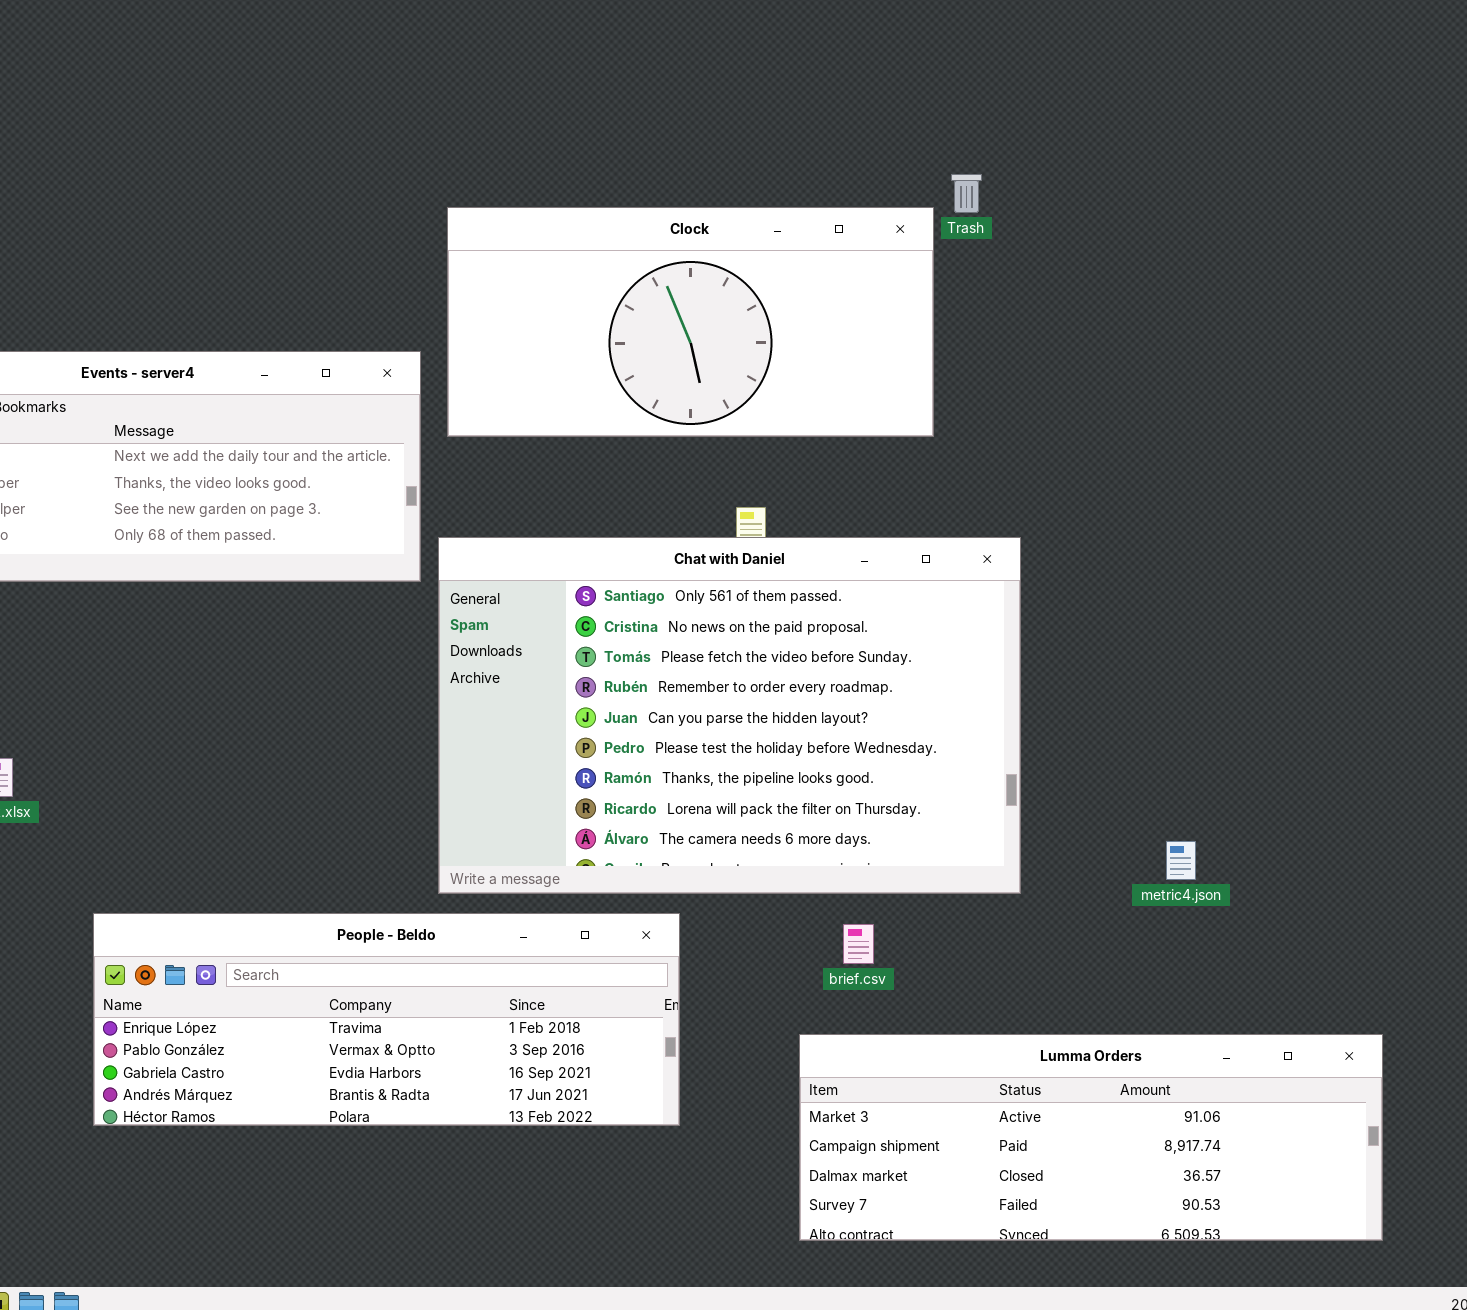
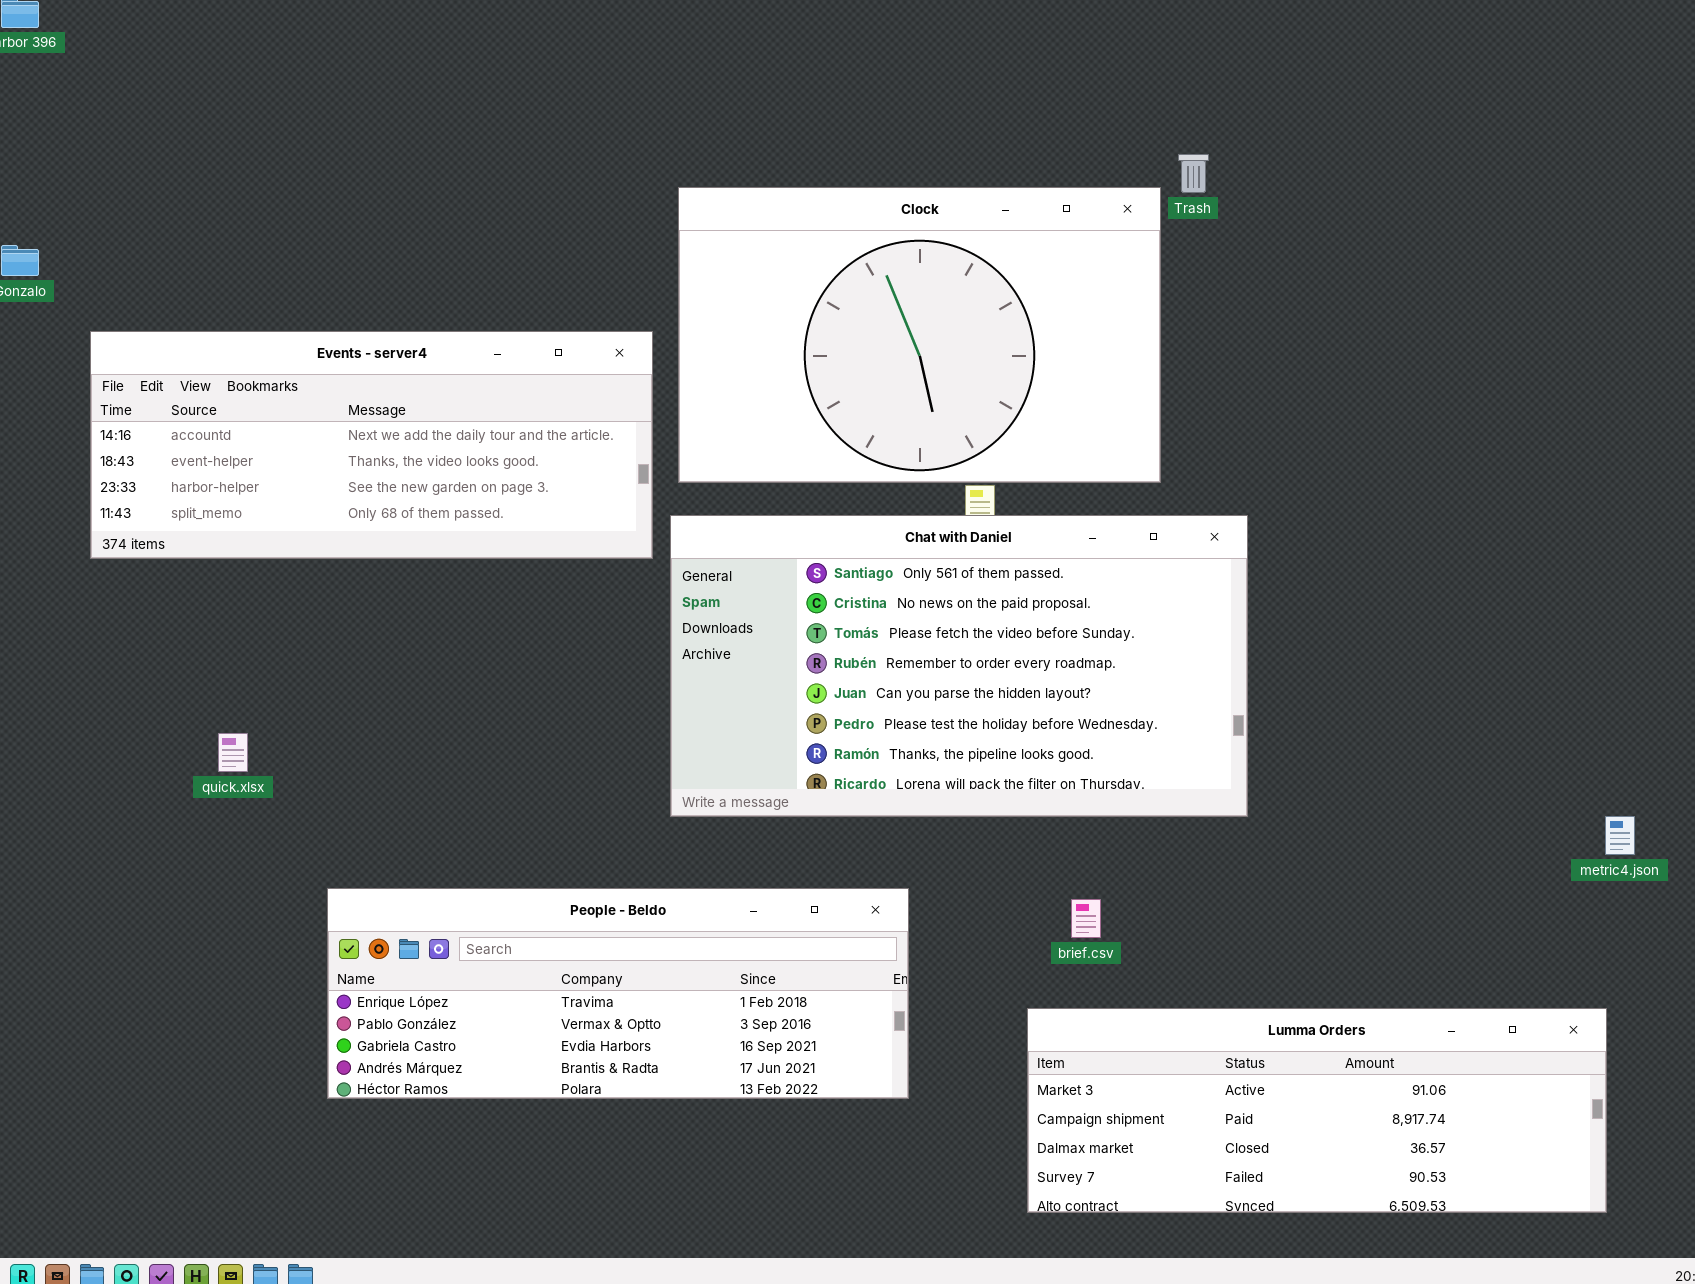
Clock: [447,207,934,437] -> [678,187,1161,483], resized
Chat with Daniel: [438,537,1021,894] -> [670,515,1248,817], resized
metric4.json: [1166,841,1196,880] -> [1605,816,1635,855], moved

